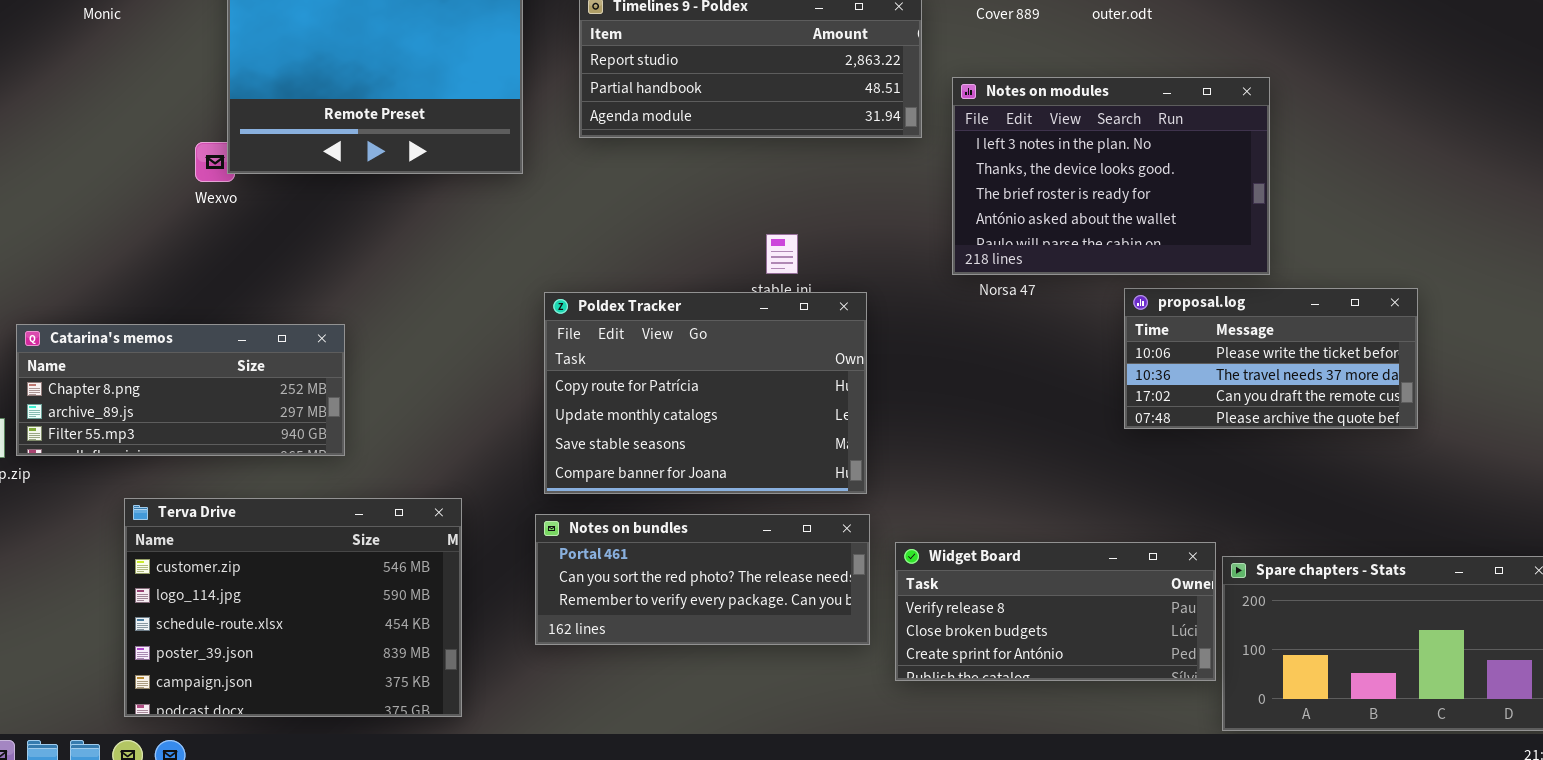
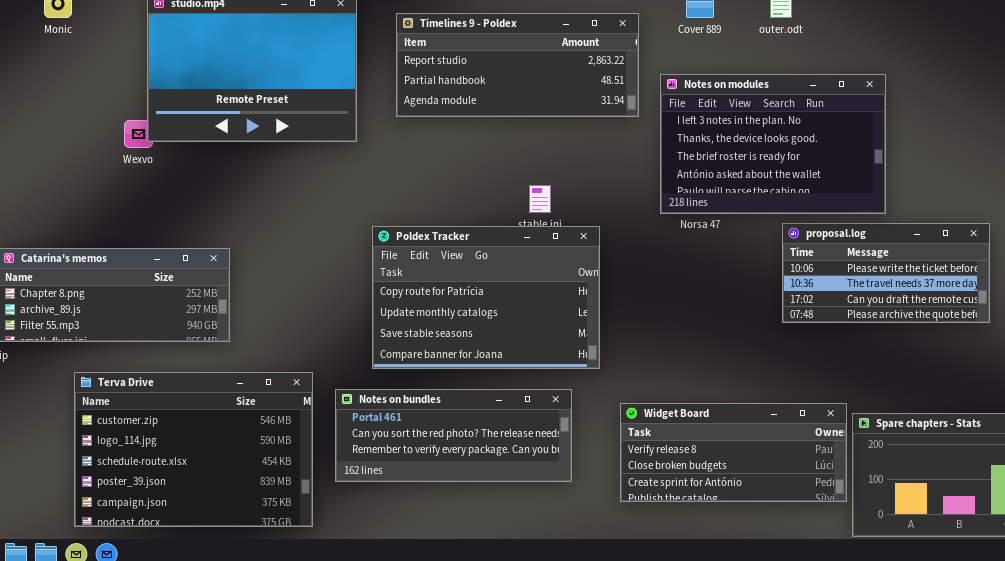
Notes on bundles: [535,514,870,645] -> [335,389,572,482], moved

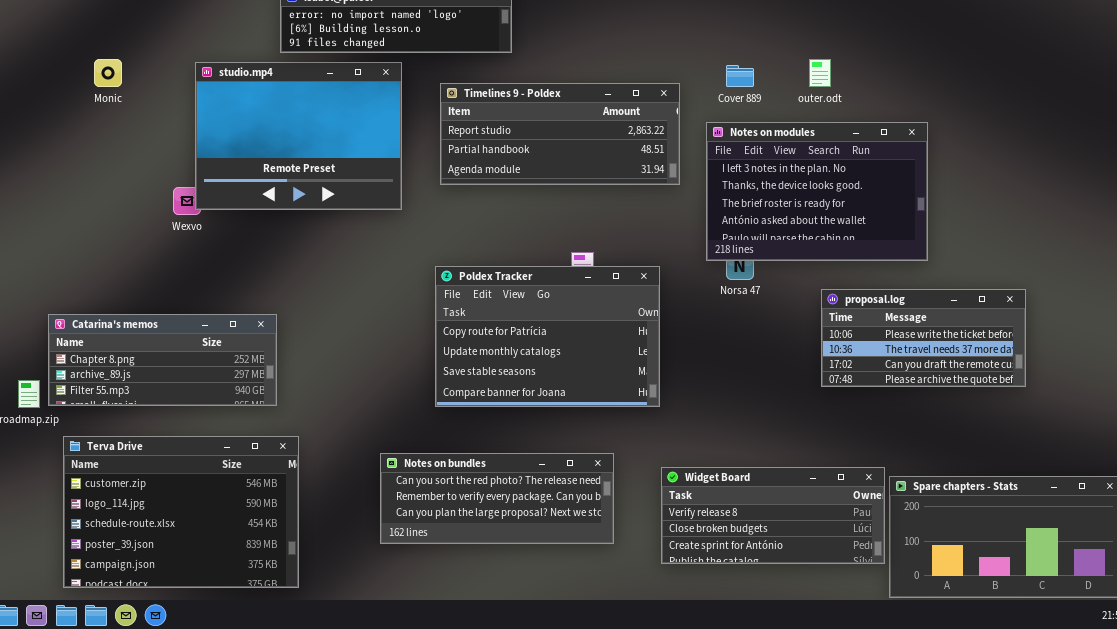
Notes on modules: [660,74,886,214] -> [706,122,928,261], moved
Poldex Tracker: [372,226,600,369] -> [435,266,660,407], moved
Terva Drive: [74,372,313,527] -> [63,436,299,588], moved
Notes on bundles: [335,389,572,482] -> [380,453,614,544], scrolled down 1 row

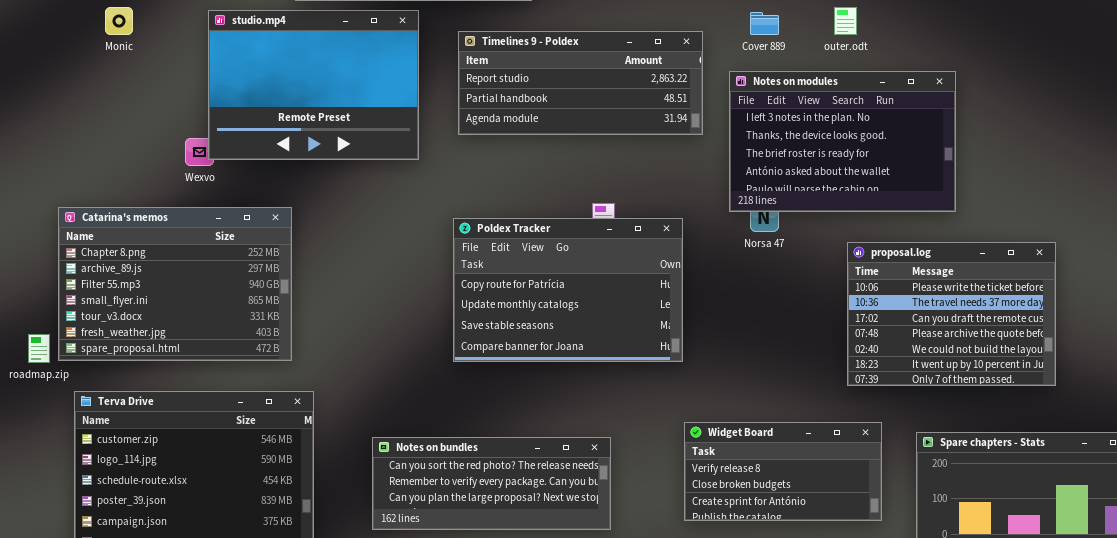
proposal.log: [821,289,1026,387] -> [847,242,1056,386], resized
Catarina's memos: [48,314,277,406] -> [58,207,292,361], resized
Notes on bundles: [380,453,614,544] -> [372,437,611,530], moved
Widget Board: [661,467,885,564] -> [684,422,882,521], resized

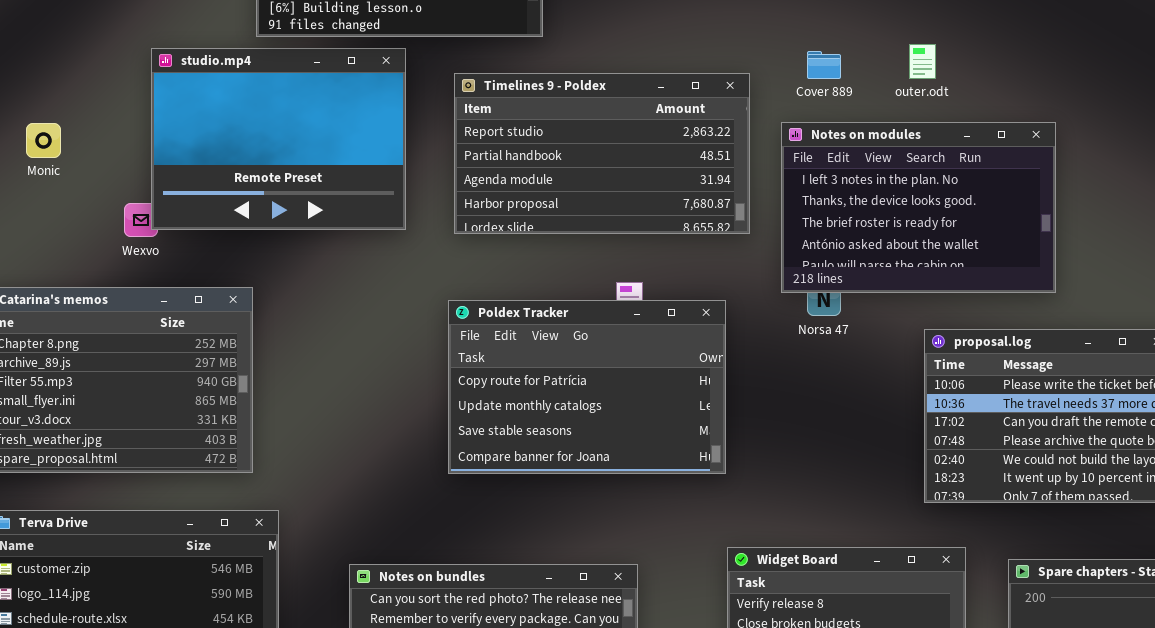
Monic: [105,7,133,35] -> [26,123,61,158], moved
Timelines 9 - Poldex: [458,31,703,135] -> [454,73,750,234], resized

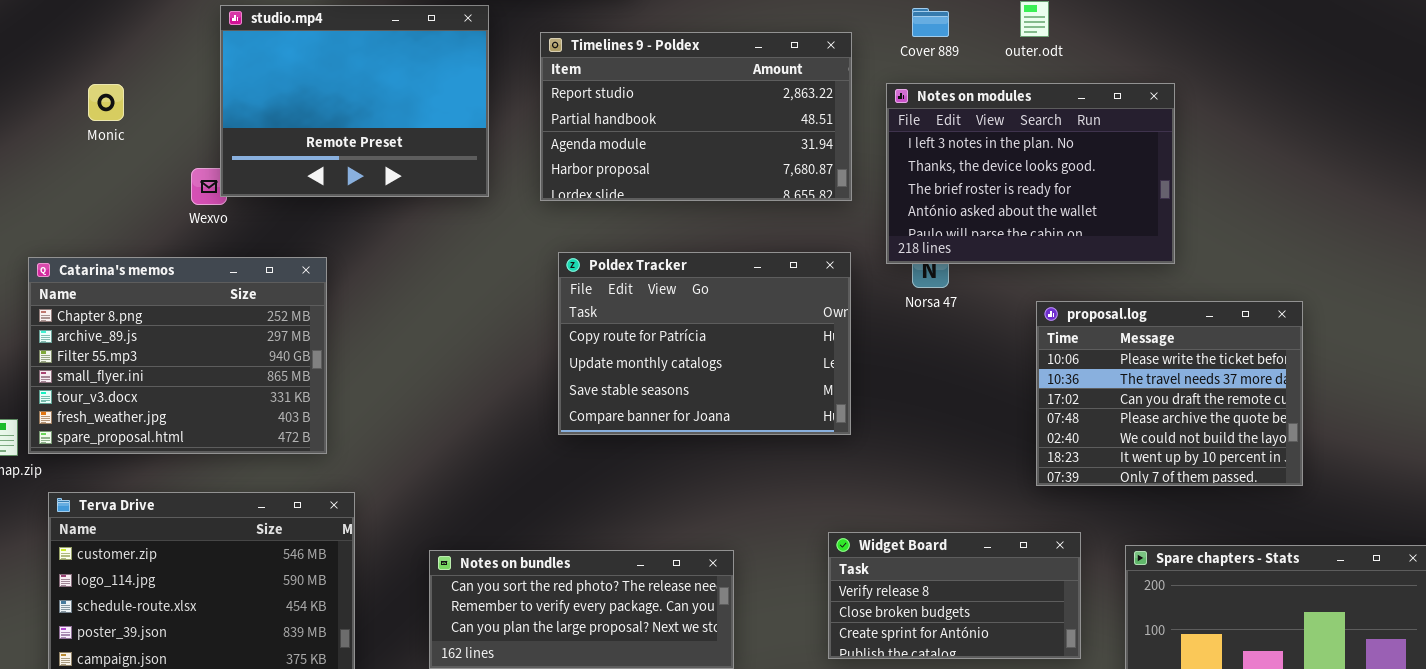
Poldex Tracker: [448,300,726,474] -> [558,252,851,435], moved

